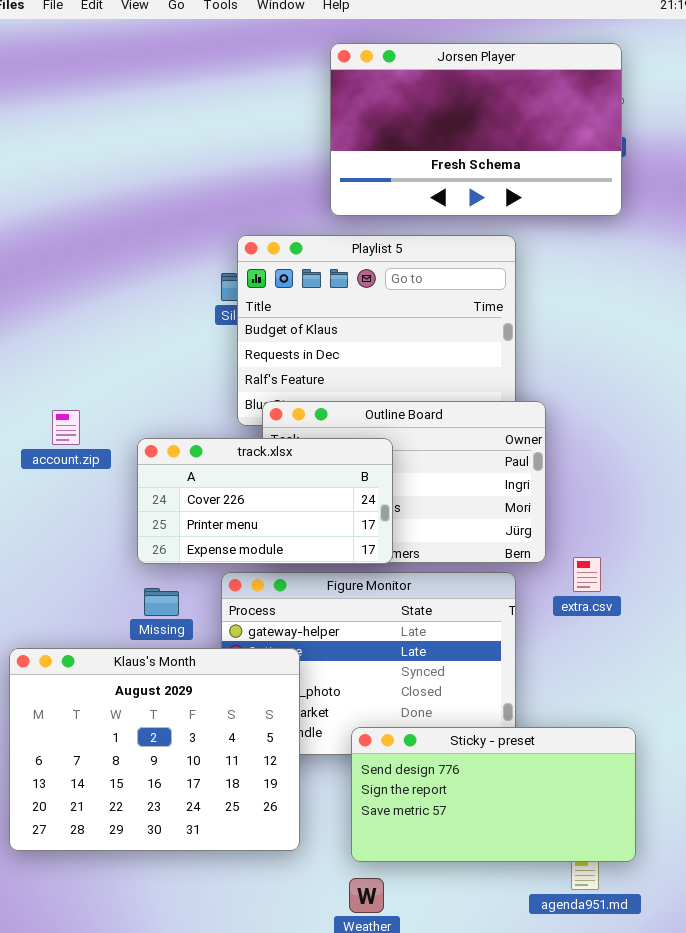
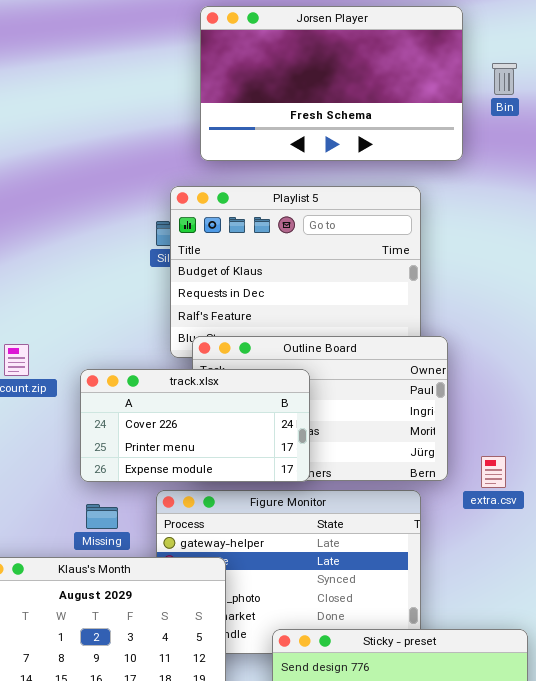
Jorsen Player: [330,43,622,216] -> [200,6,463,161], moved
extra.csv: [573,557,601,592] -> [481,456,506,488], moved

